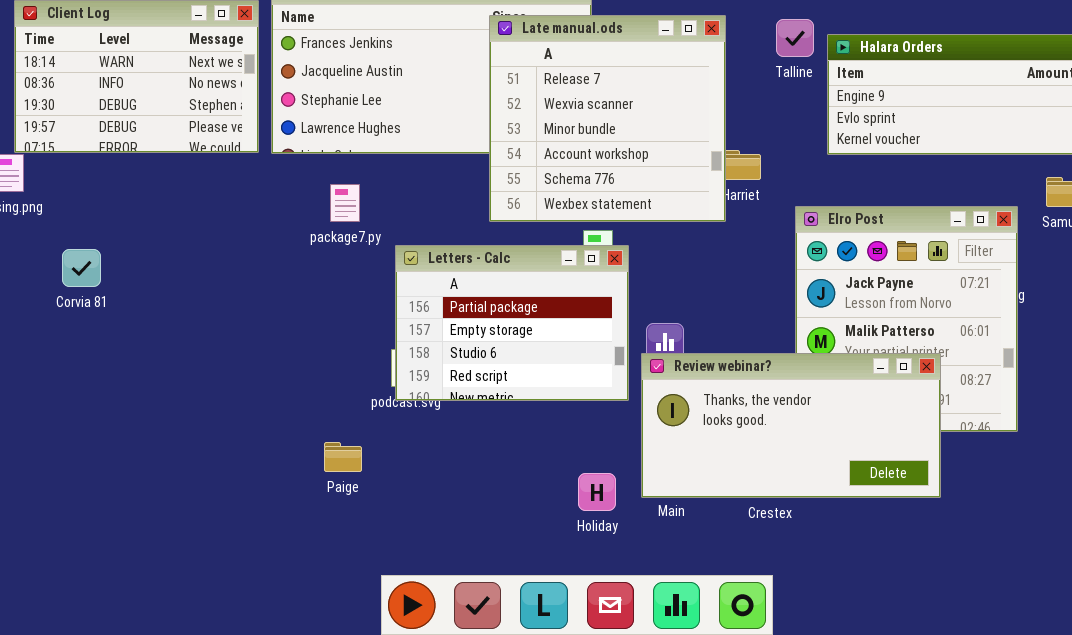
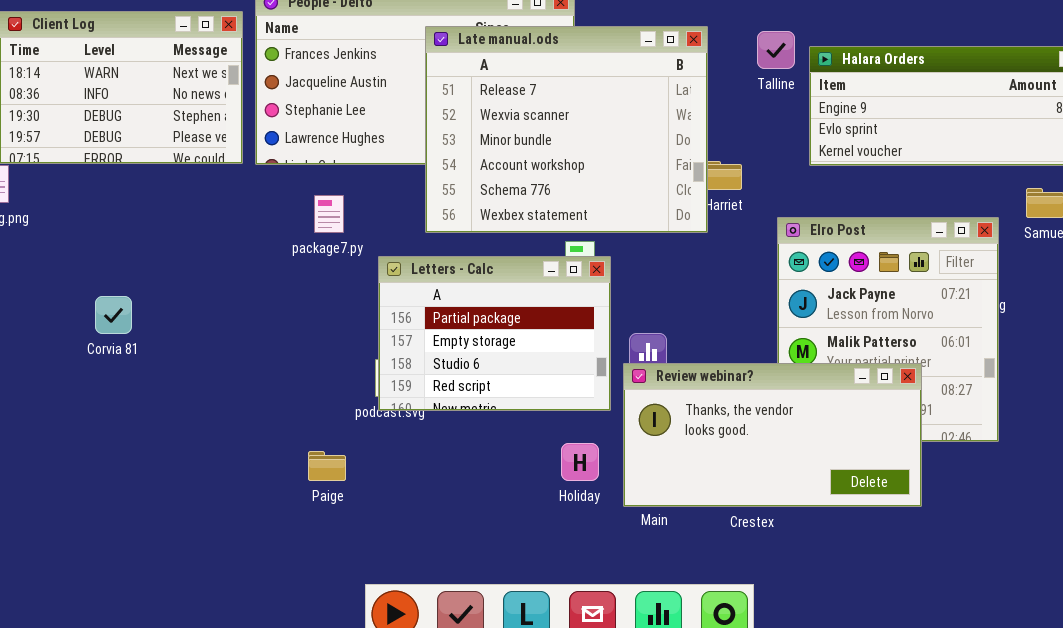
Late manual.ods: [489,15,726,222] -> [425,26,708,233], resized
Corvia 81: [62,249,101,287] -> [95,296,132,334], moved
Holiday: [578,473,616,511] -> [561,443,599,481], moved

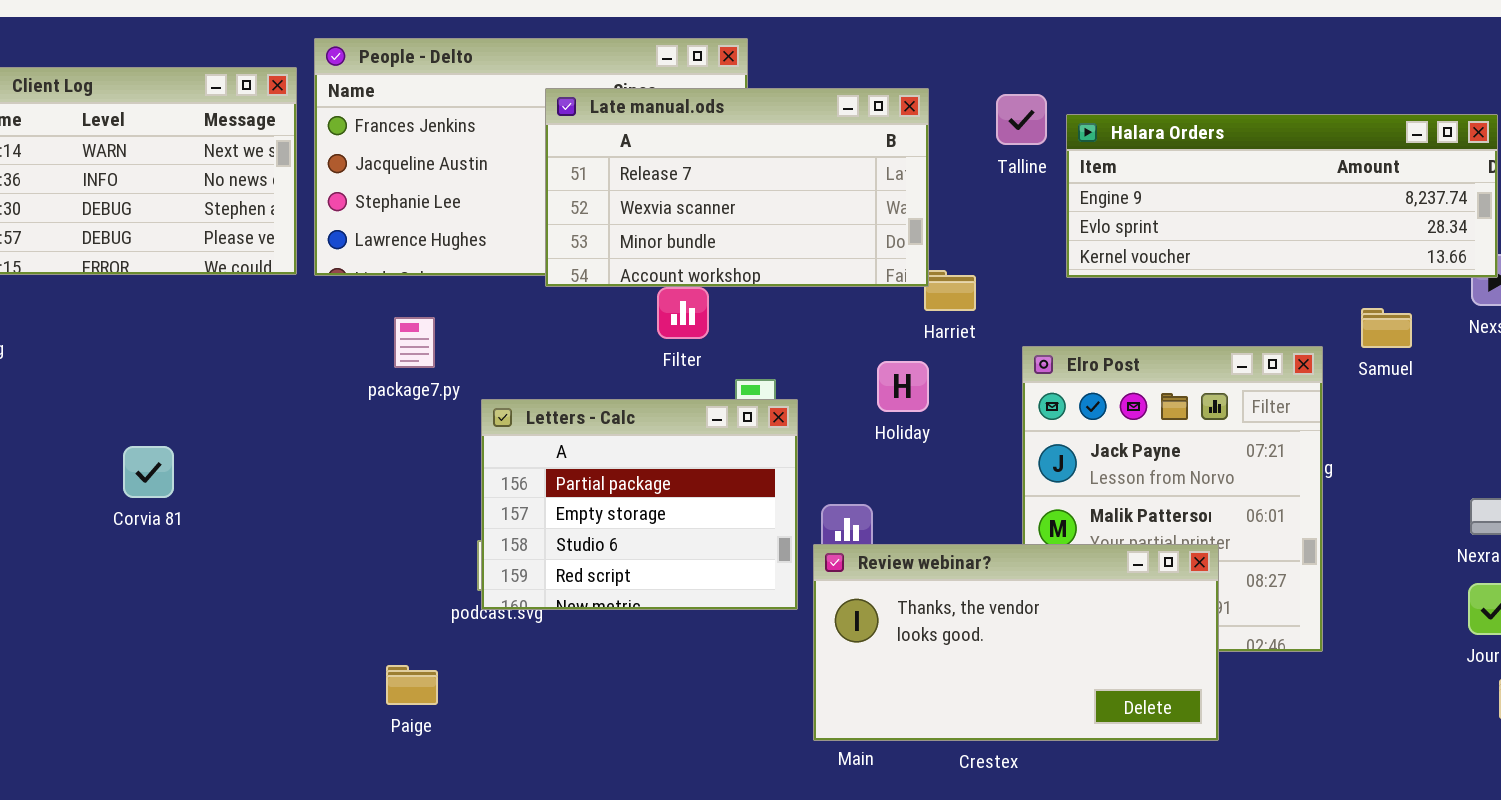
Late manual.ods: [425,26,708,233] -> [545,88,929,287], resized
Corvia 81: [95,296,132,334] -> [123,446,174,498], moved
Holiday: [561,443,599,481] -> [877,361,929,412], moved

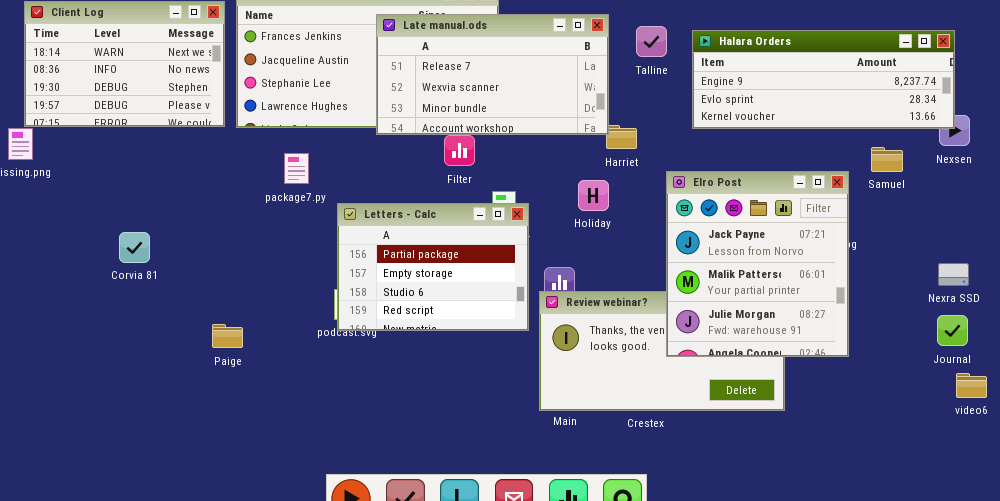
Talline: [996,94,1047,145] -> [636,26,667,57], moved
Elro Post: [1022,346,1323,652] -> [666,171,849,357], raised
Paige: [386,665,438,705] -> [212,324,243,348], moved

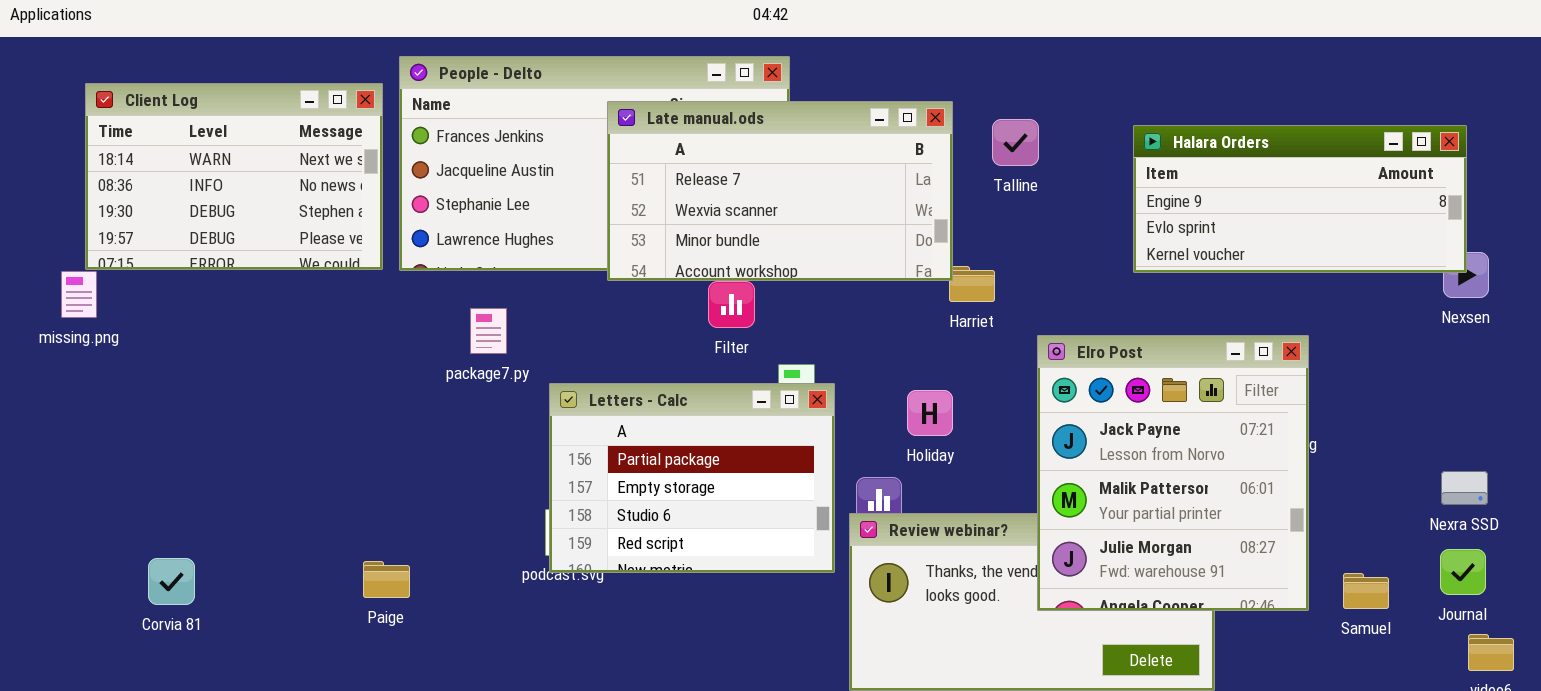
Halara Orders: [692,30,955,129] -> [1133,125,1467,273], resized
Samuel: [871,147,903,172] -> [1343,573,1389,609], moved
Holiday: [578,180,609,211] -> [907,390,953,436], moved
Corvia 81: [119,232,150,263] -> [148,558,195,605], moved

